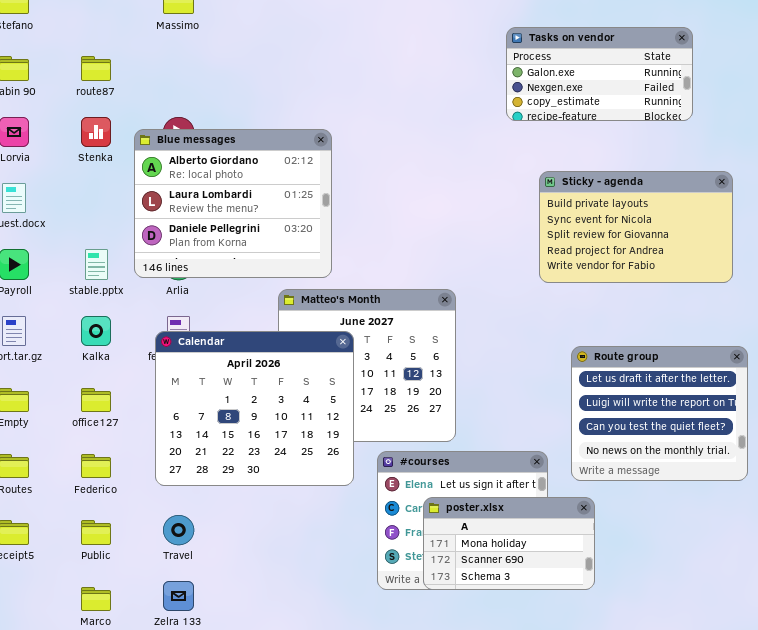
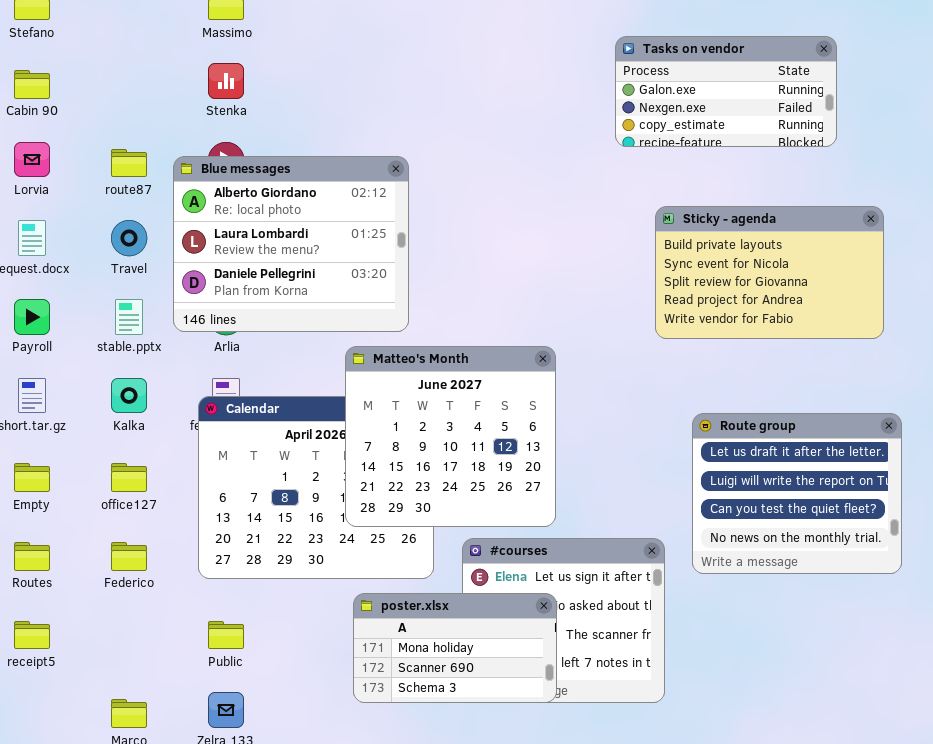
route87: [81,56,111,81] -> [111,149,147,177], moved
Stenka: [81,117,111,147] -> [208,63,244,99], moved
Matteo's Month: [278,289,456,442] -> [345,346,556,527], raised
poster.xlsx: [423,497,595,590] -> [353,593,557,703], moved
Travel: [163,515,194,545] -> [111,220,147,256], moved
Public: [81,520,111,545] -> [208,621,244,649], moved

